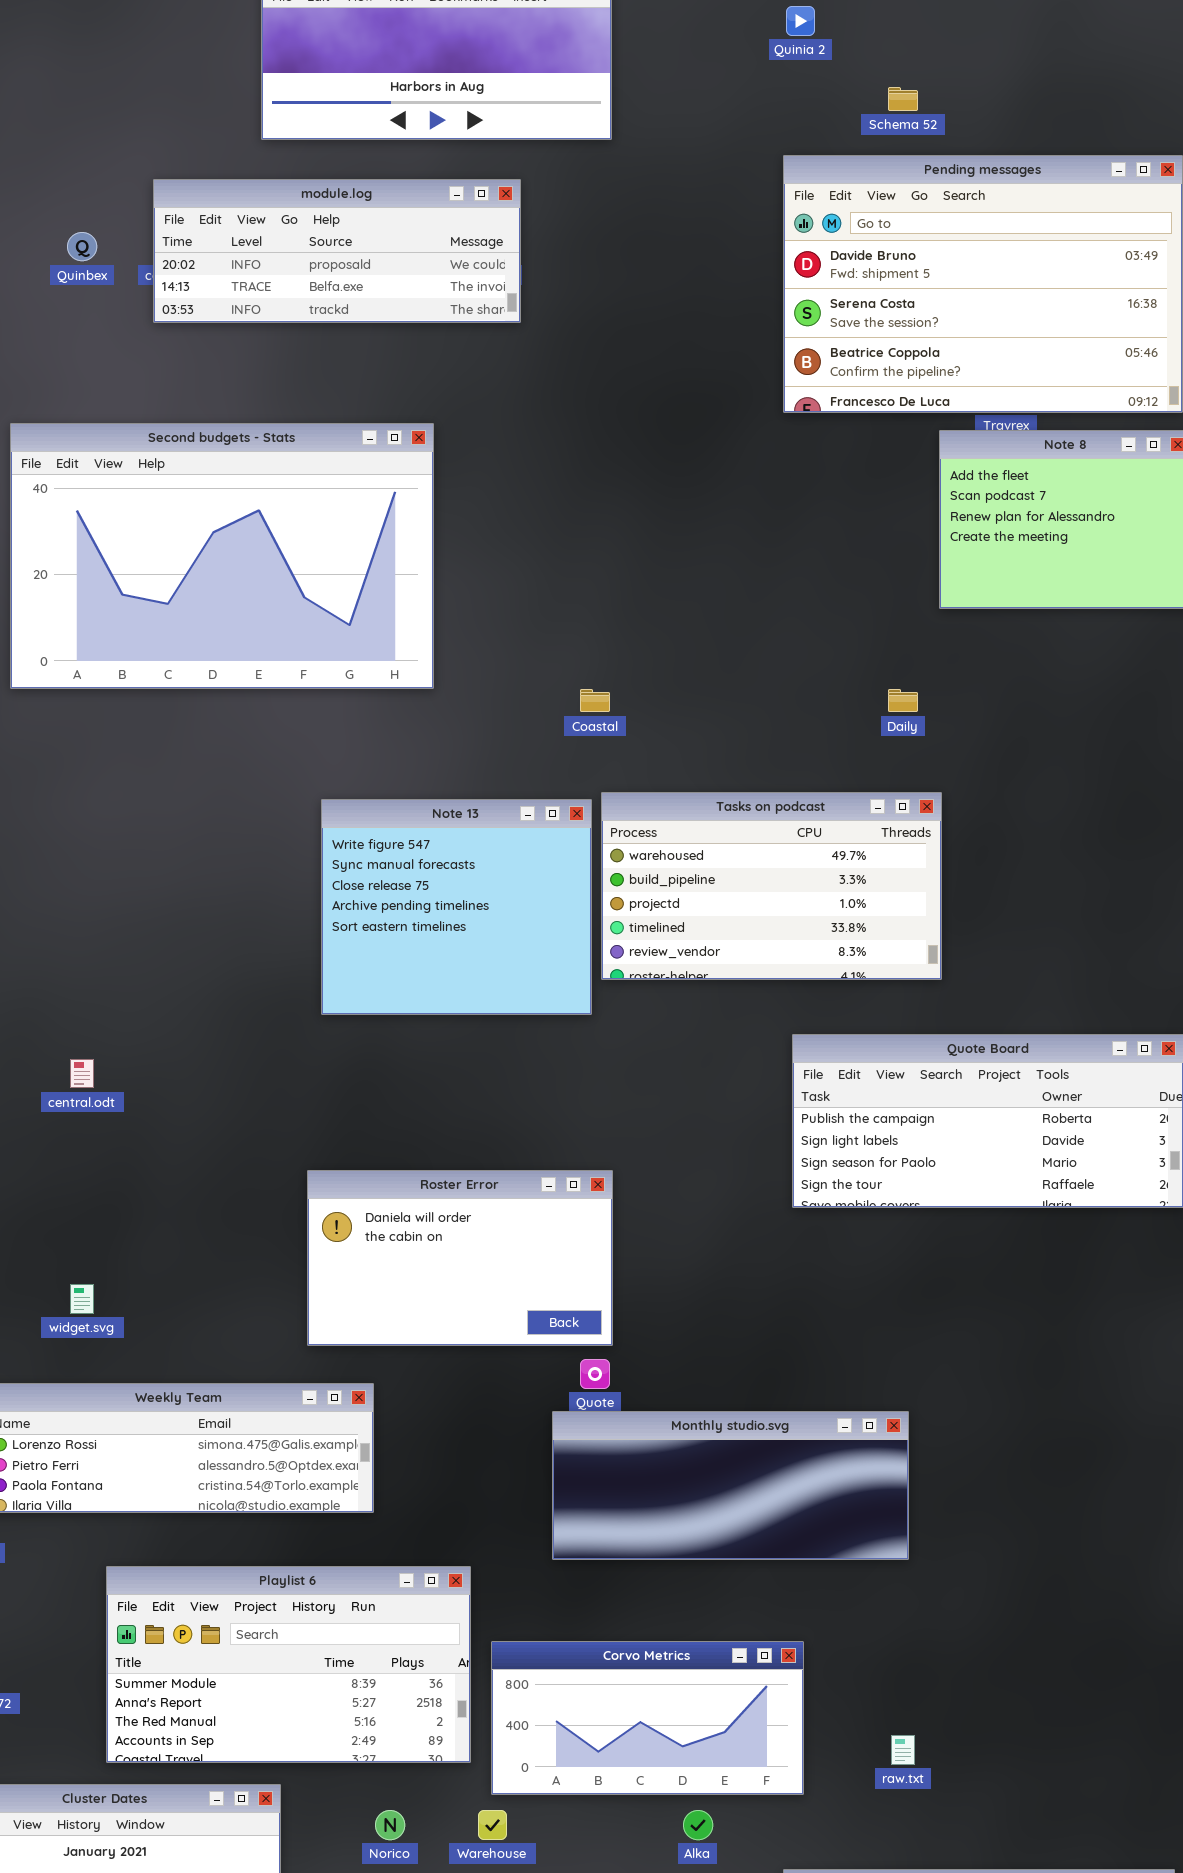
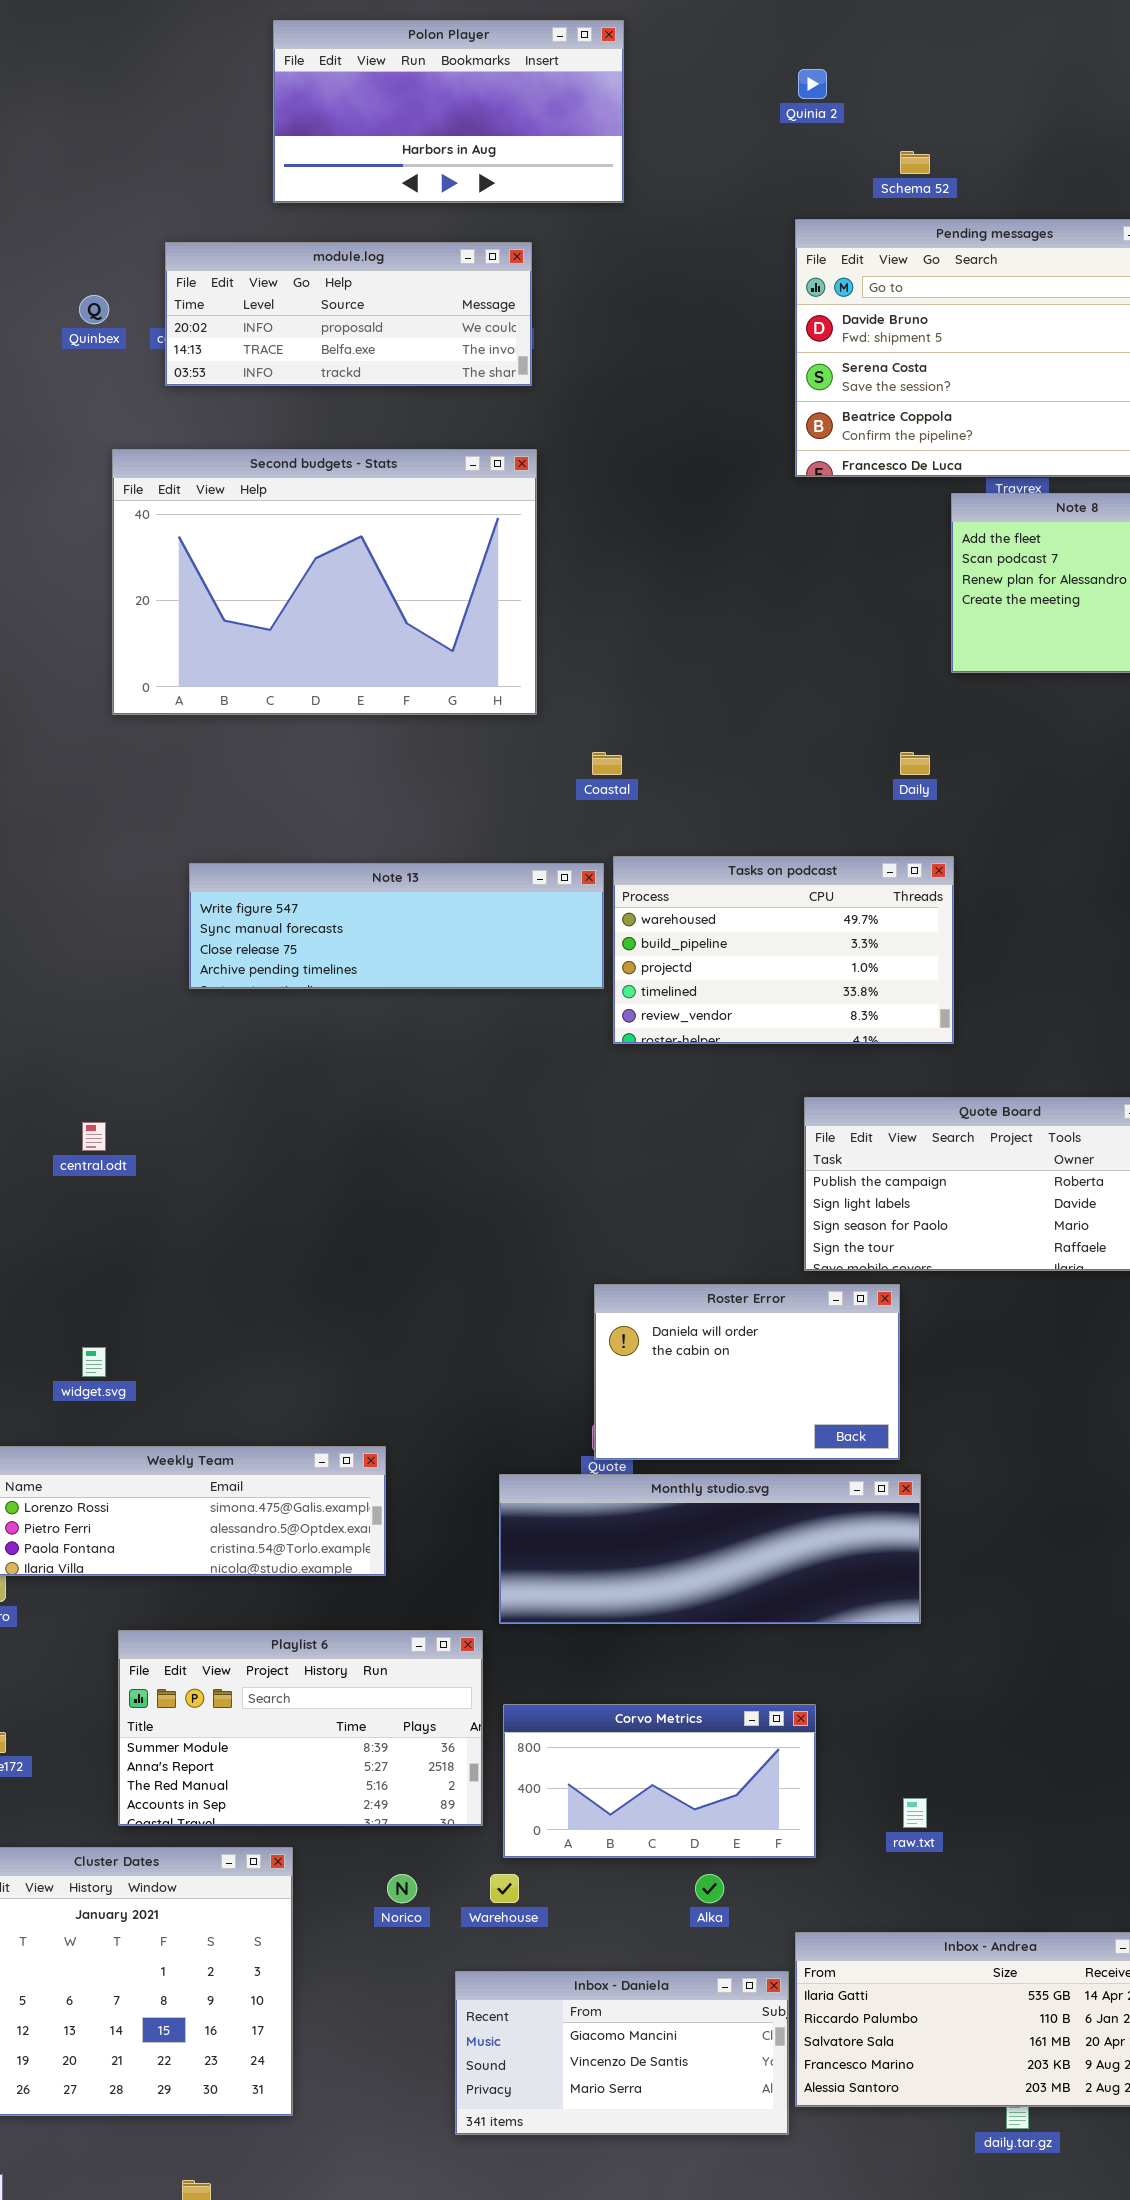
Second budgets - Stats: [10,423,434,689] -> [112,449,537,715], moved
Note 13: [321,799,592,1015] -> [189,863,604,989], resized
Roster Error: [307,1170,613,1346] -> [594,1284,900,1460], moved
Monthly studio.svg: [552,1411,909,1560] -> [499,1474,921,1624], resized

